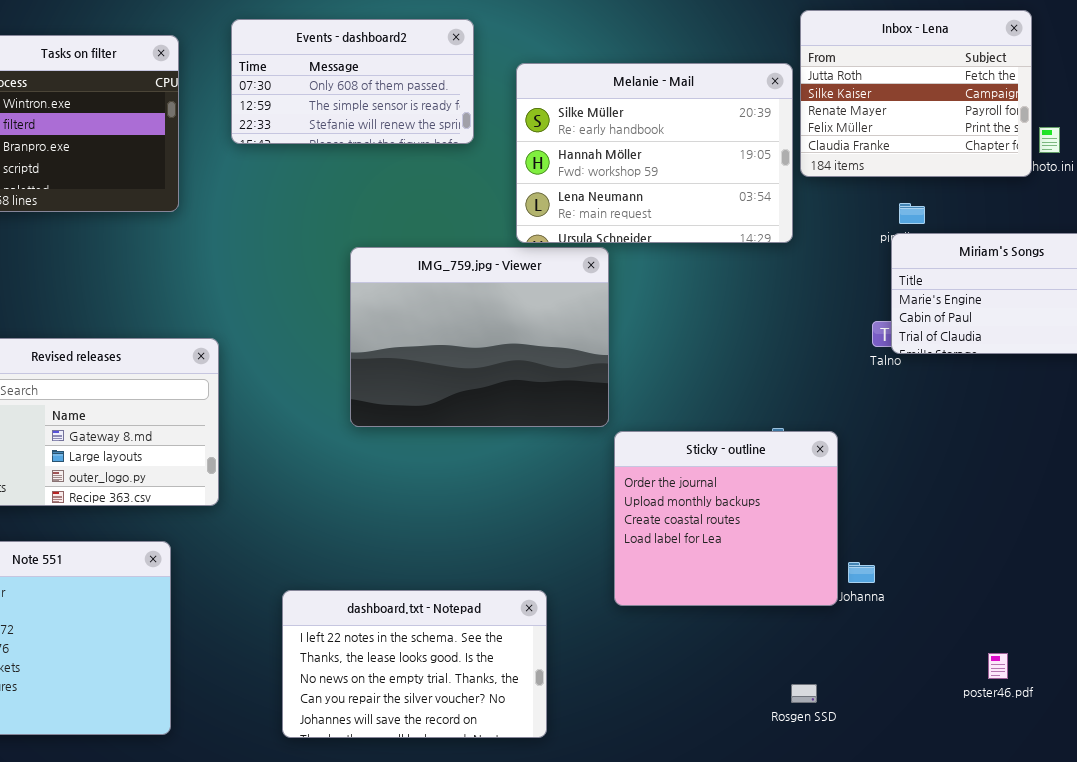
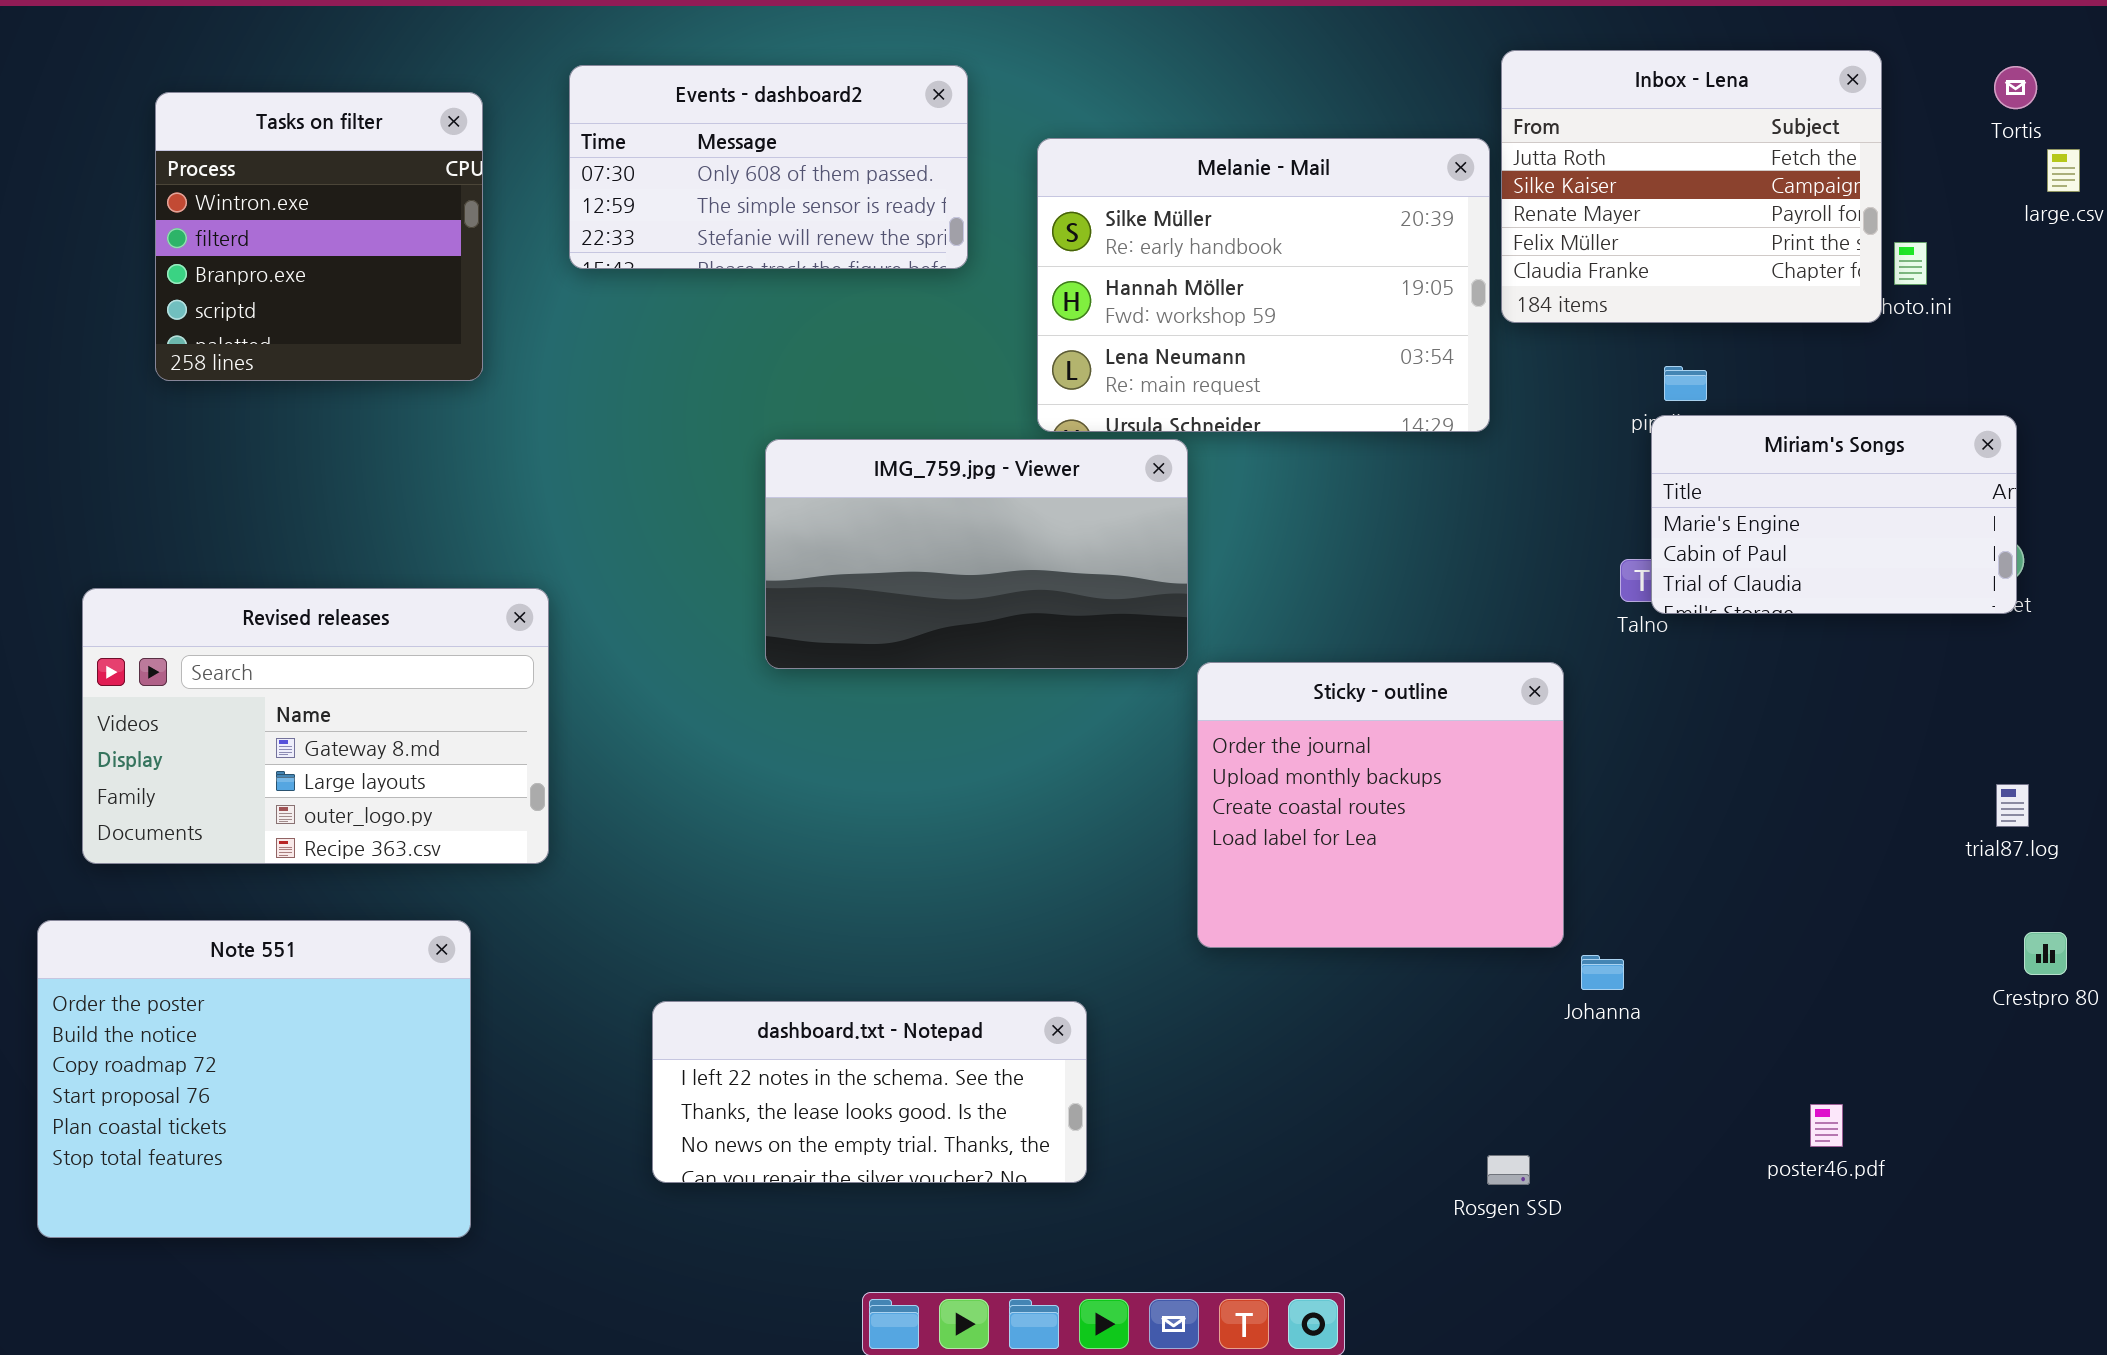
IMG_759.jpg - Viewer: [350,247,609,427] -> [765,439,1188,669], resized
Sticky - outline: [614,431,838,606] -> [1197,662,1564,948], moved
dashboard.txt - Notepad: [282,590,547,738] -> [652,1001,1087,1183], resized

